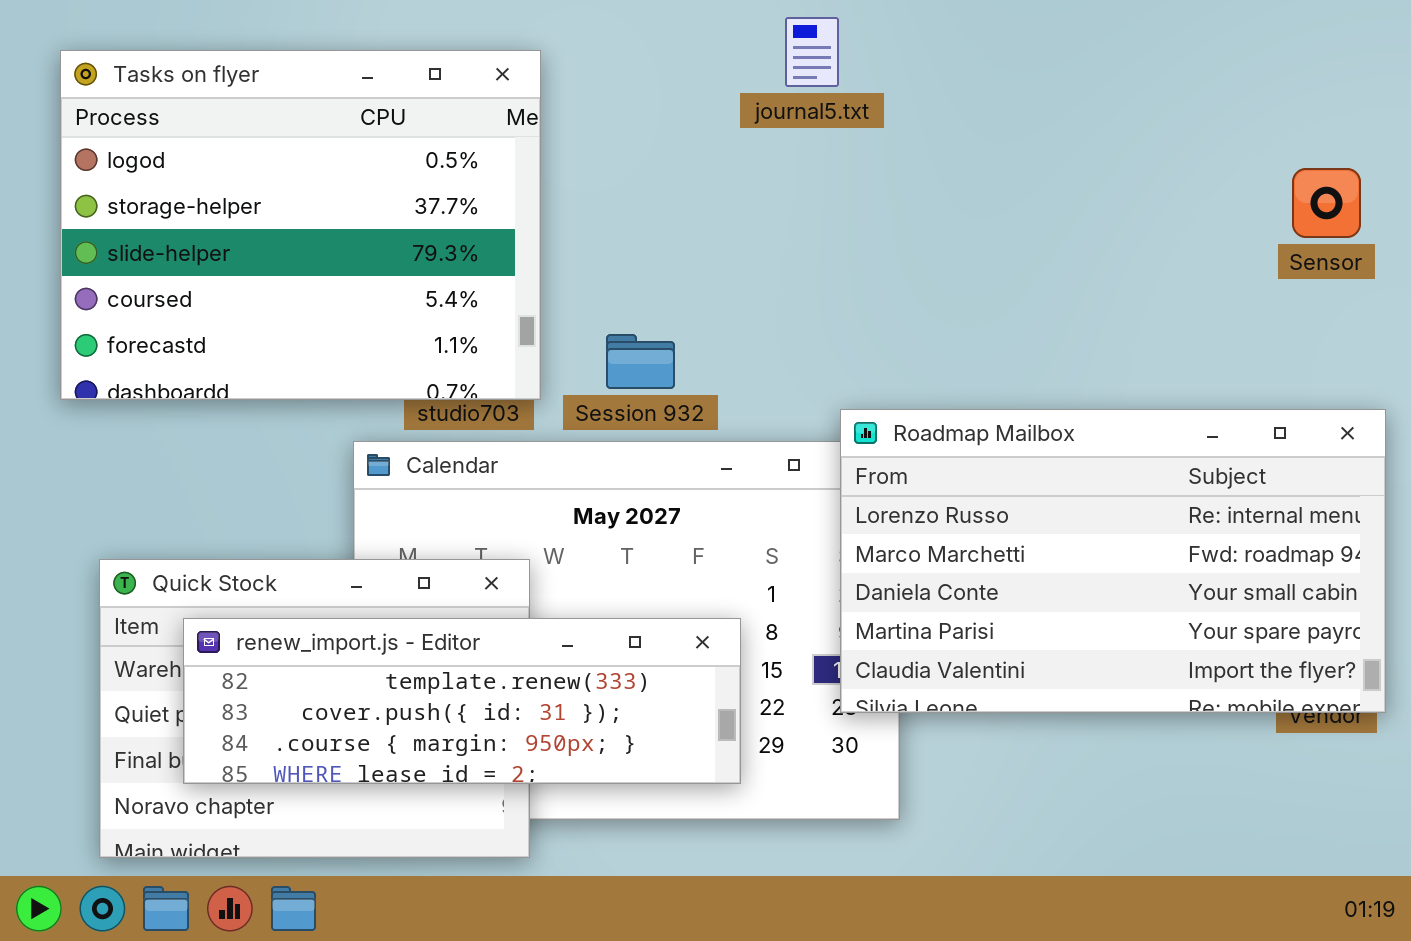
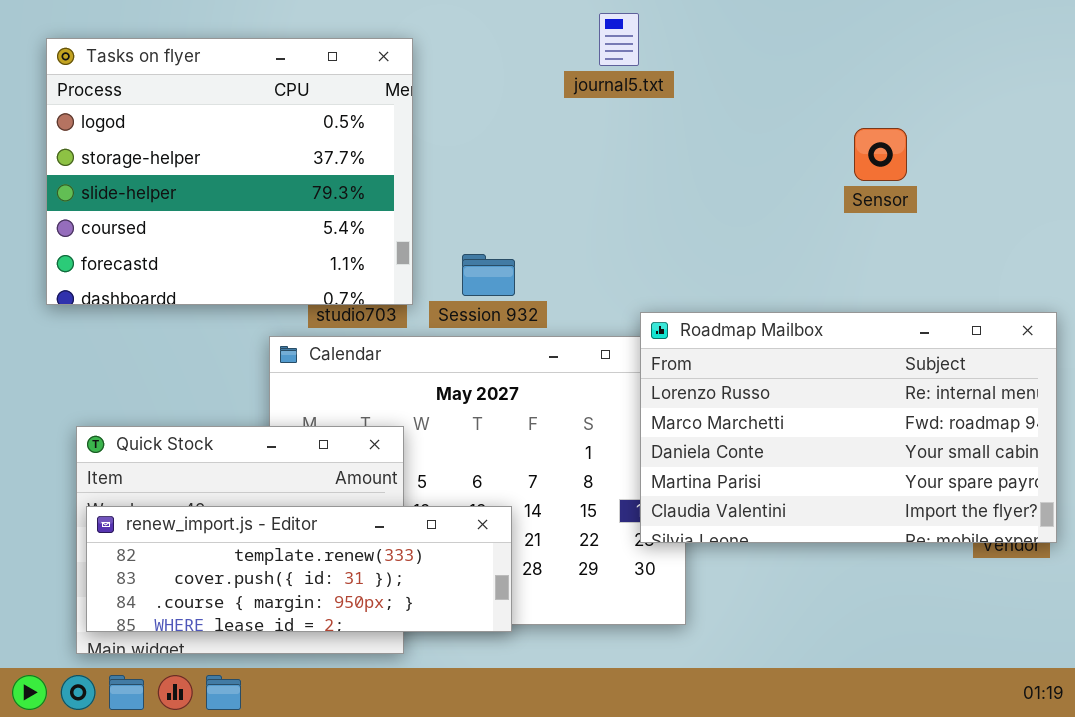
Sensor: [1292,168,1361,238] -> [854,128,907,181], moved
renew_import.js - Editor: [183,618,741,784] -> [86,506,512,632], moved

